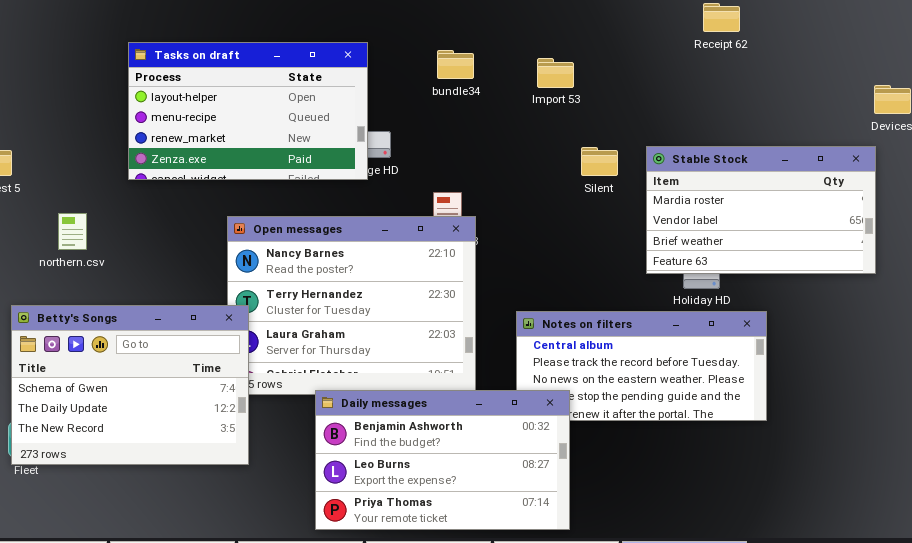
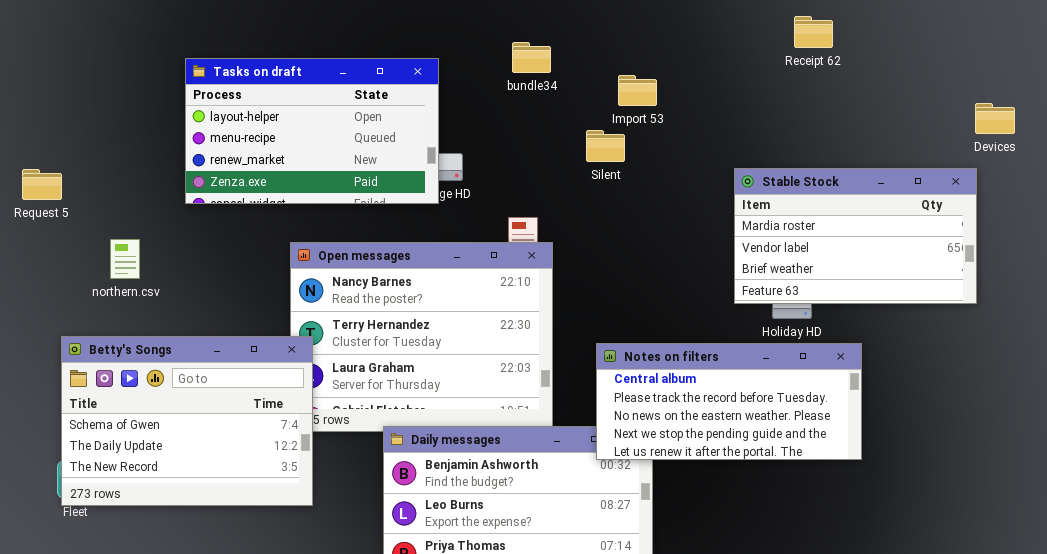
bundle34: [437,50,474,79] -> [512,42,551,73], moved
Silent: [581,147,618,176] -> [586,130,625,162], moved
Notes on filters: [516,311,767,421] -> [596,343,862,460], raised

